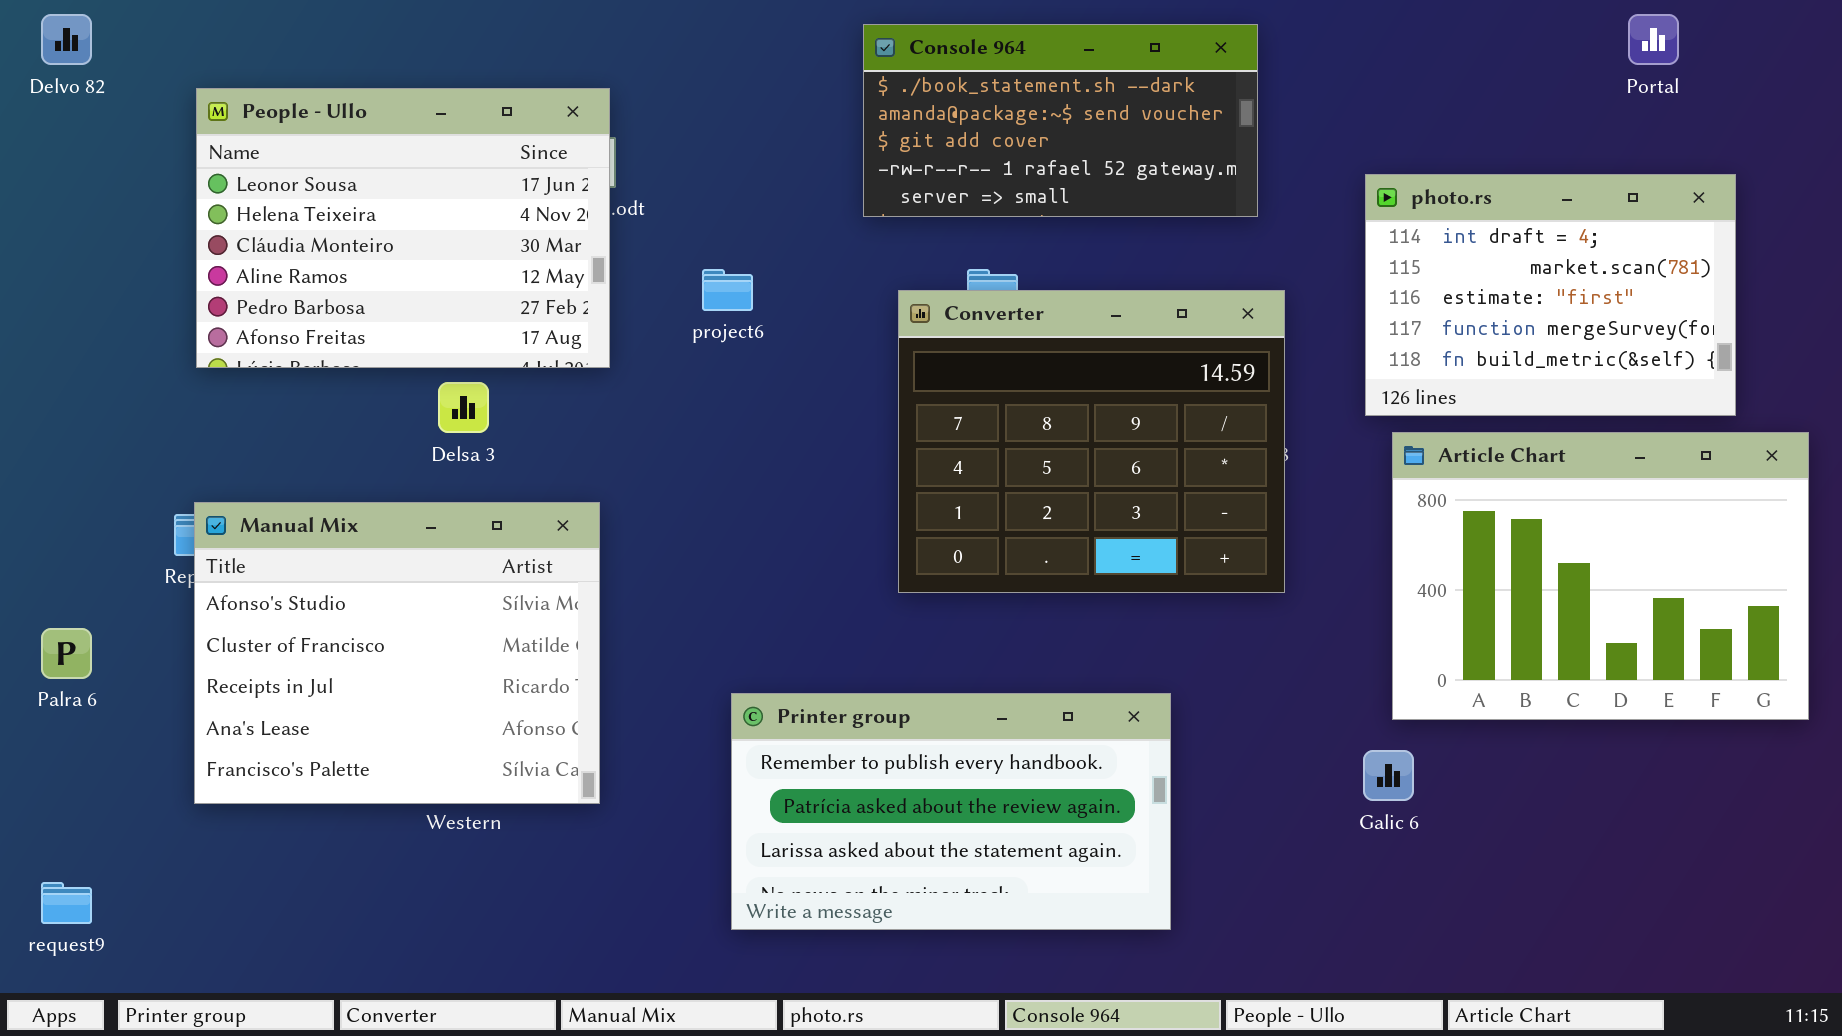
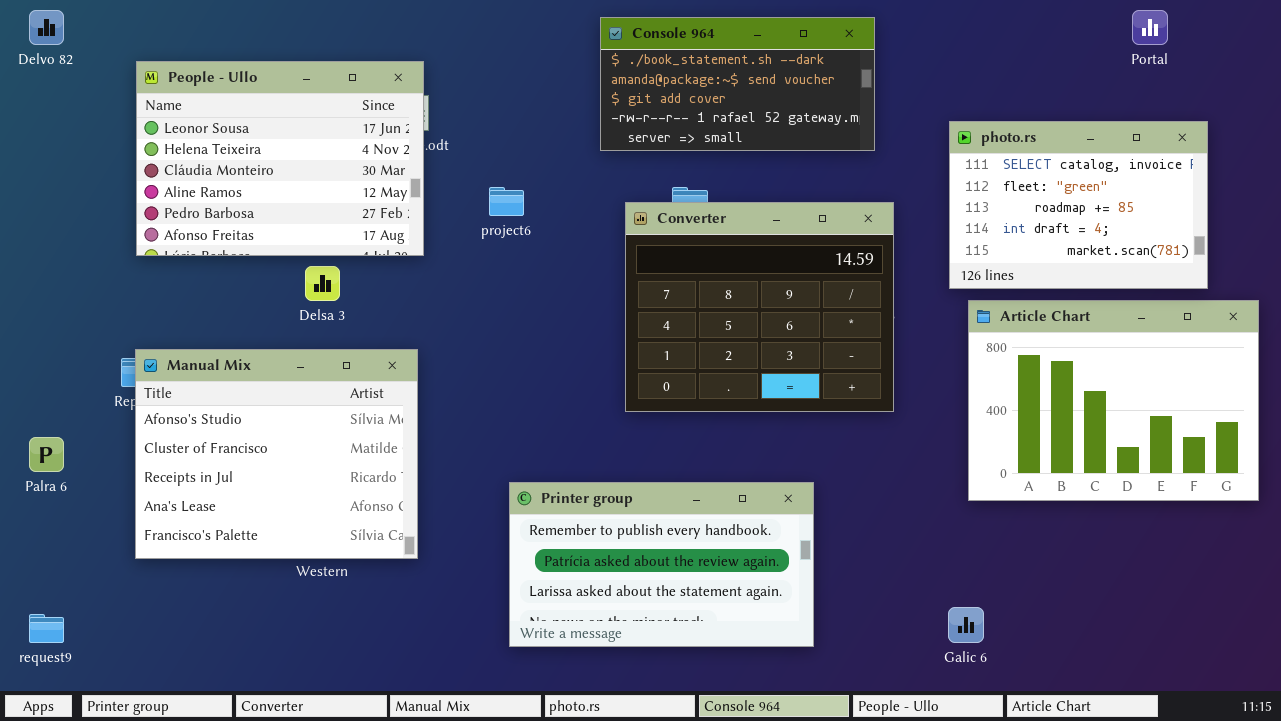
photo.rs: [1365,174,1736,416] -> [949,121,1208,289], scrolled up 3 rows
Galic 6: [1363,750,1414,801] -> [948,607,984,643], moved

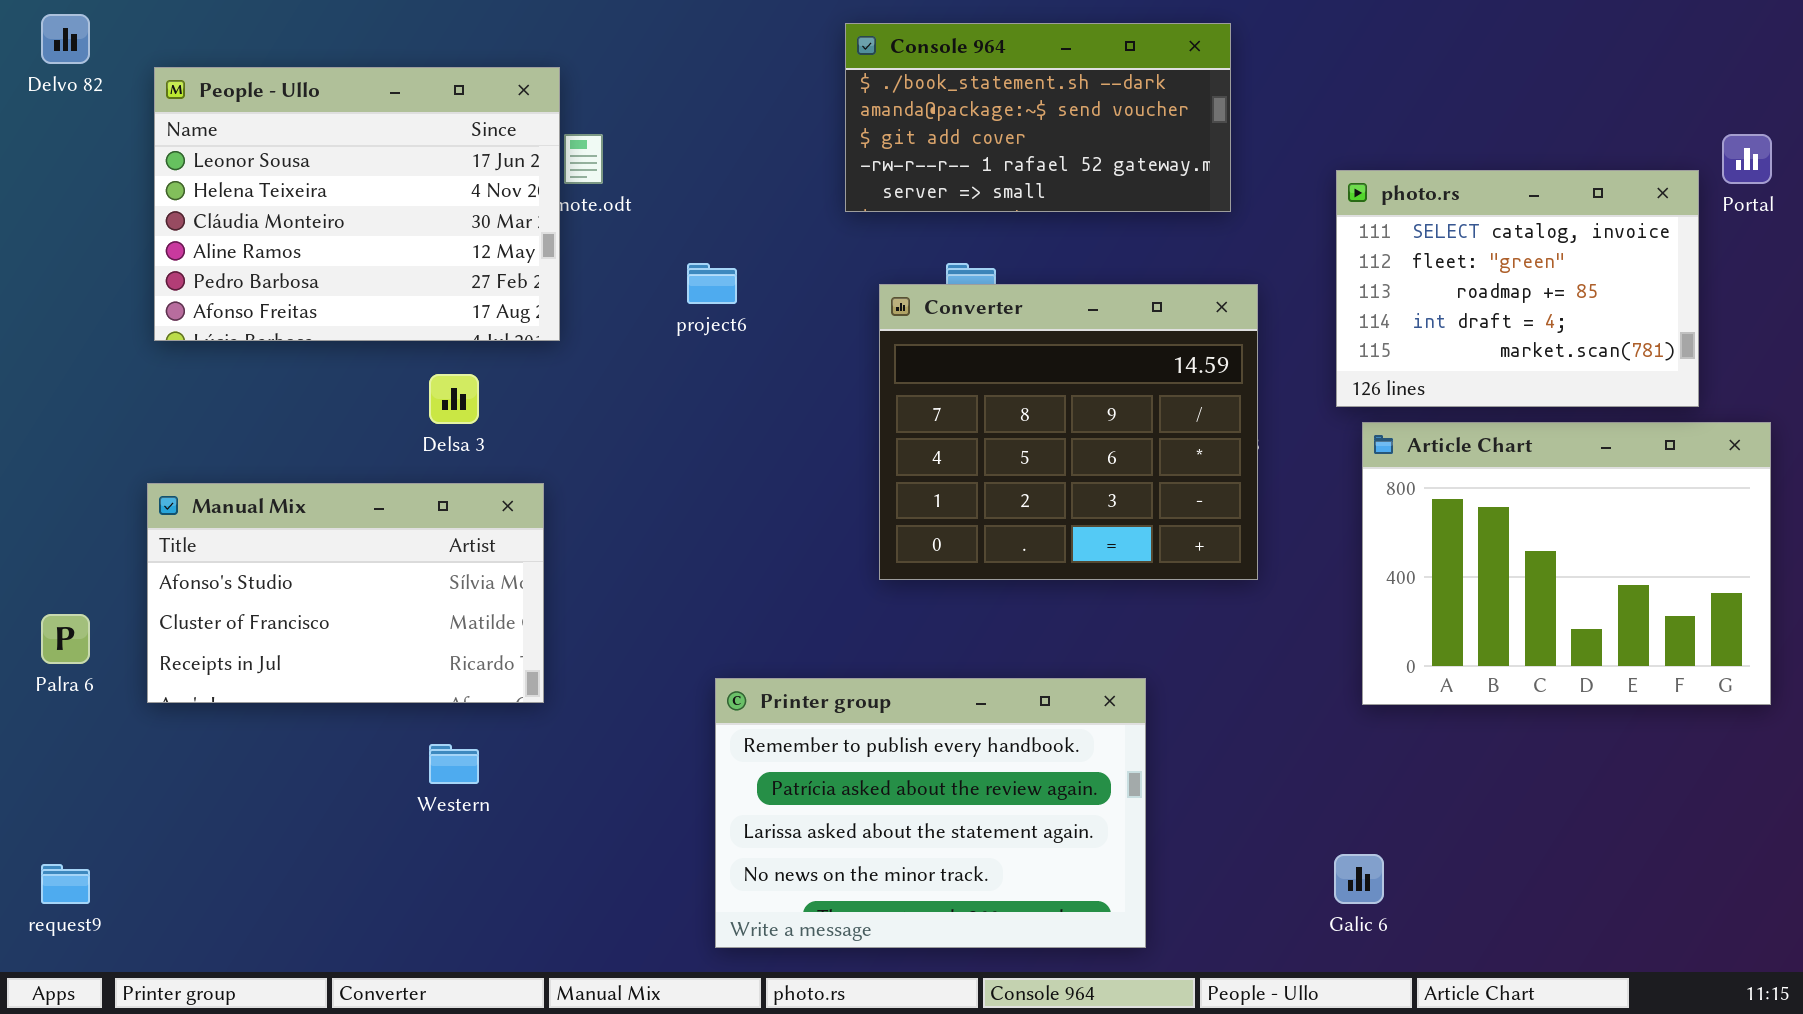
Portal: [1132,10,1168,45] -> [1722,134,1772,184], moved
People - Ullo: [136,61,424,256] -> [154,67,560,341], moved
Manual Mix: [135,349,418,559] -> [147,483,544,703], moved, resized
Printer group: [509,482,814,647] -> [715,678,1146,948], resized

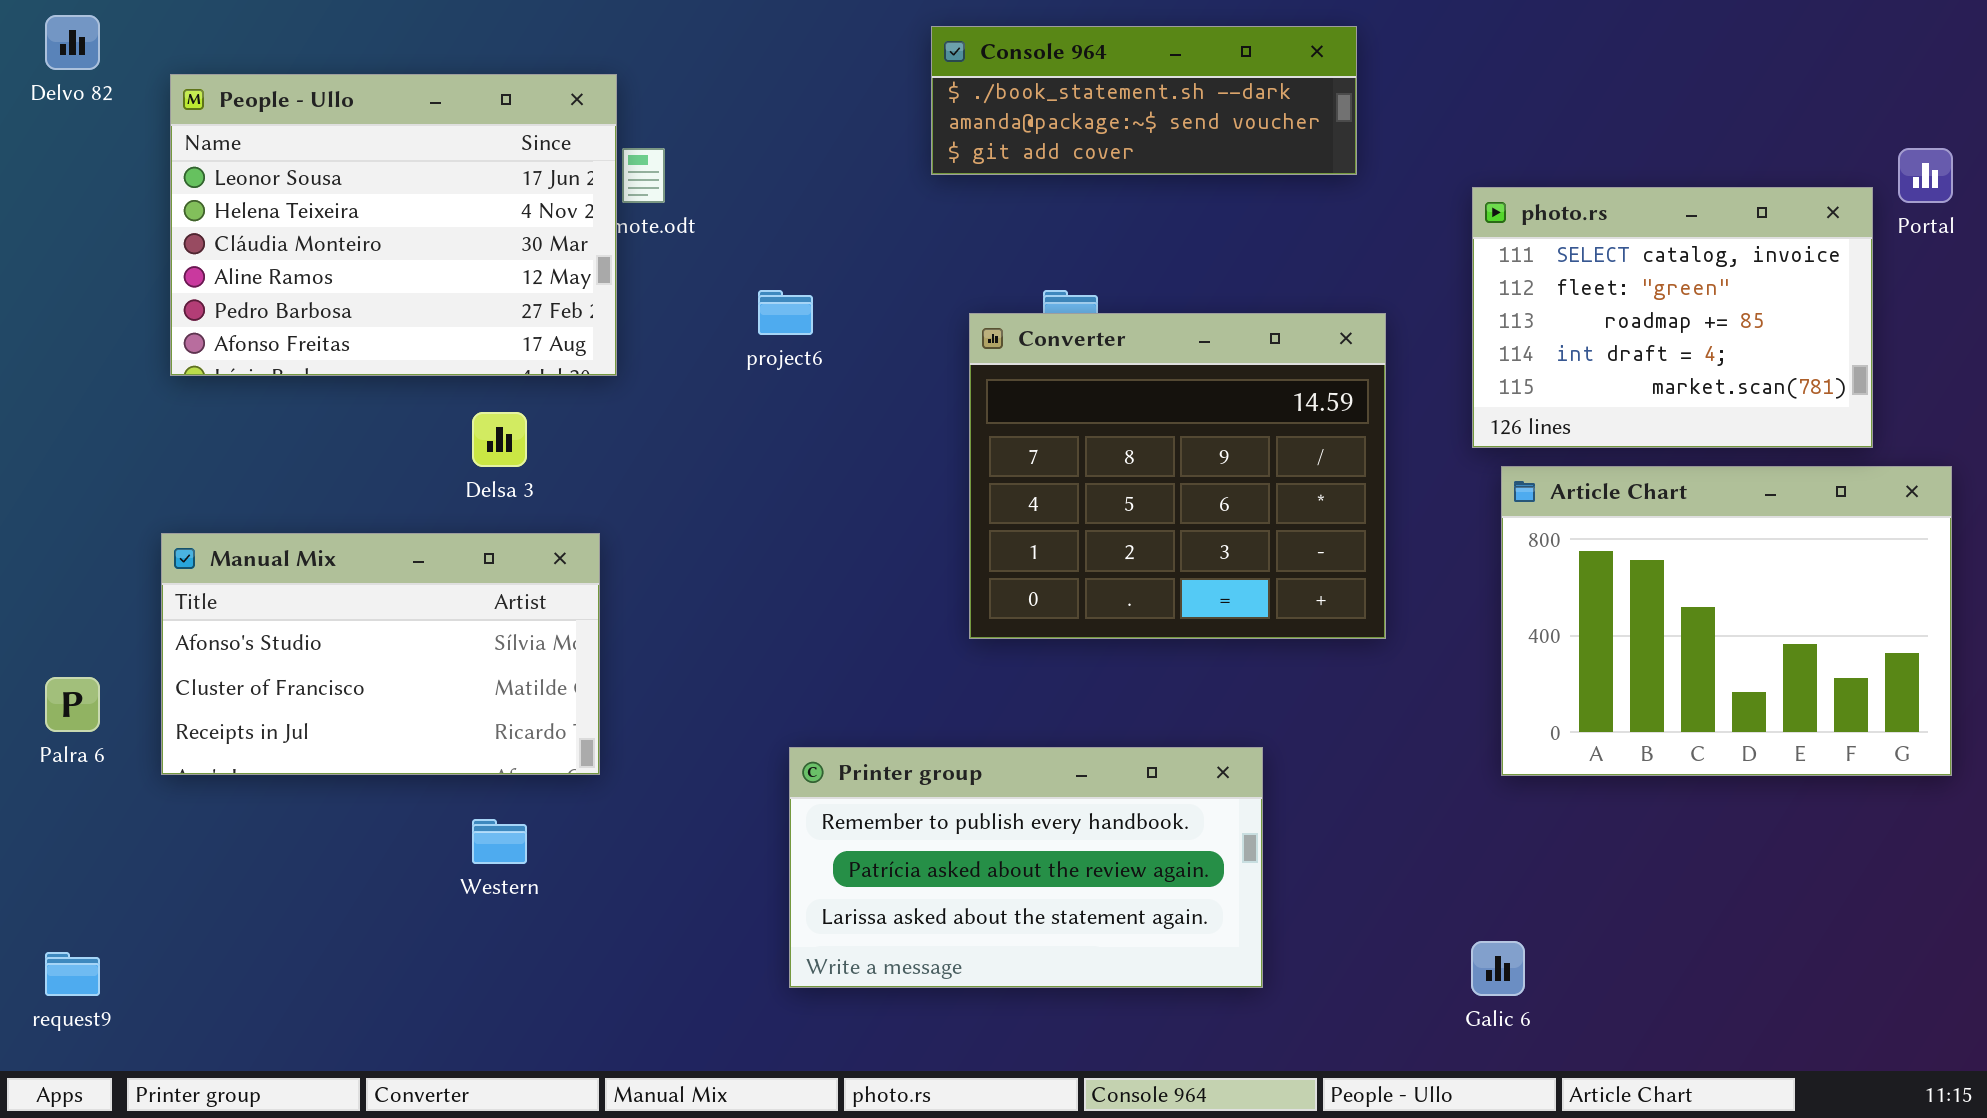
Console 964: [845,23,1231,212] -> [931,26,1357,175], resized
Printer group: [715,678,1146,948] -> [789,747,1263,988], resized

